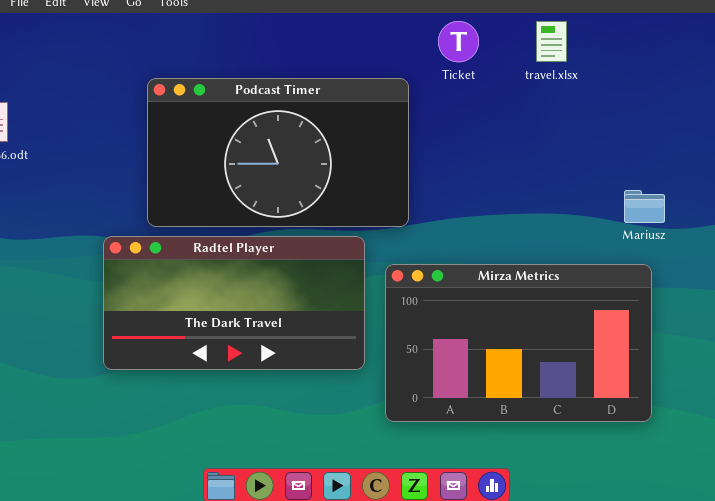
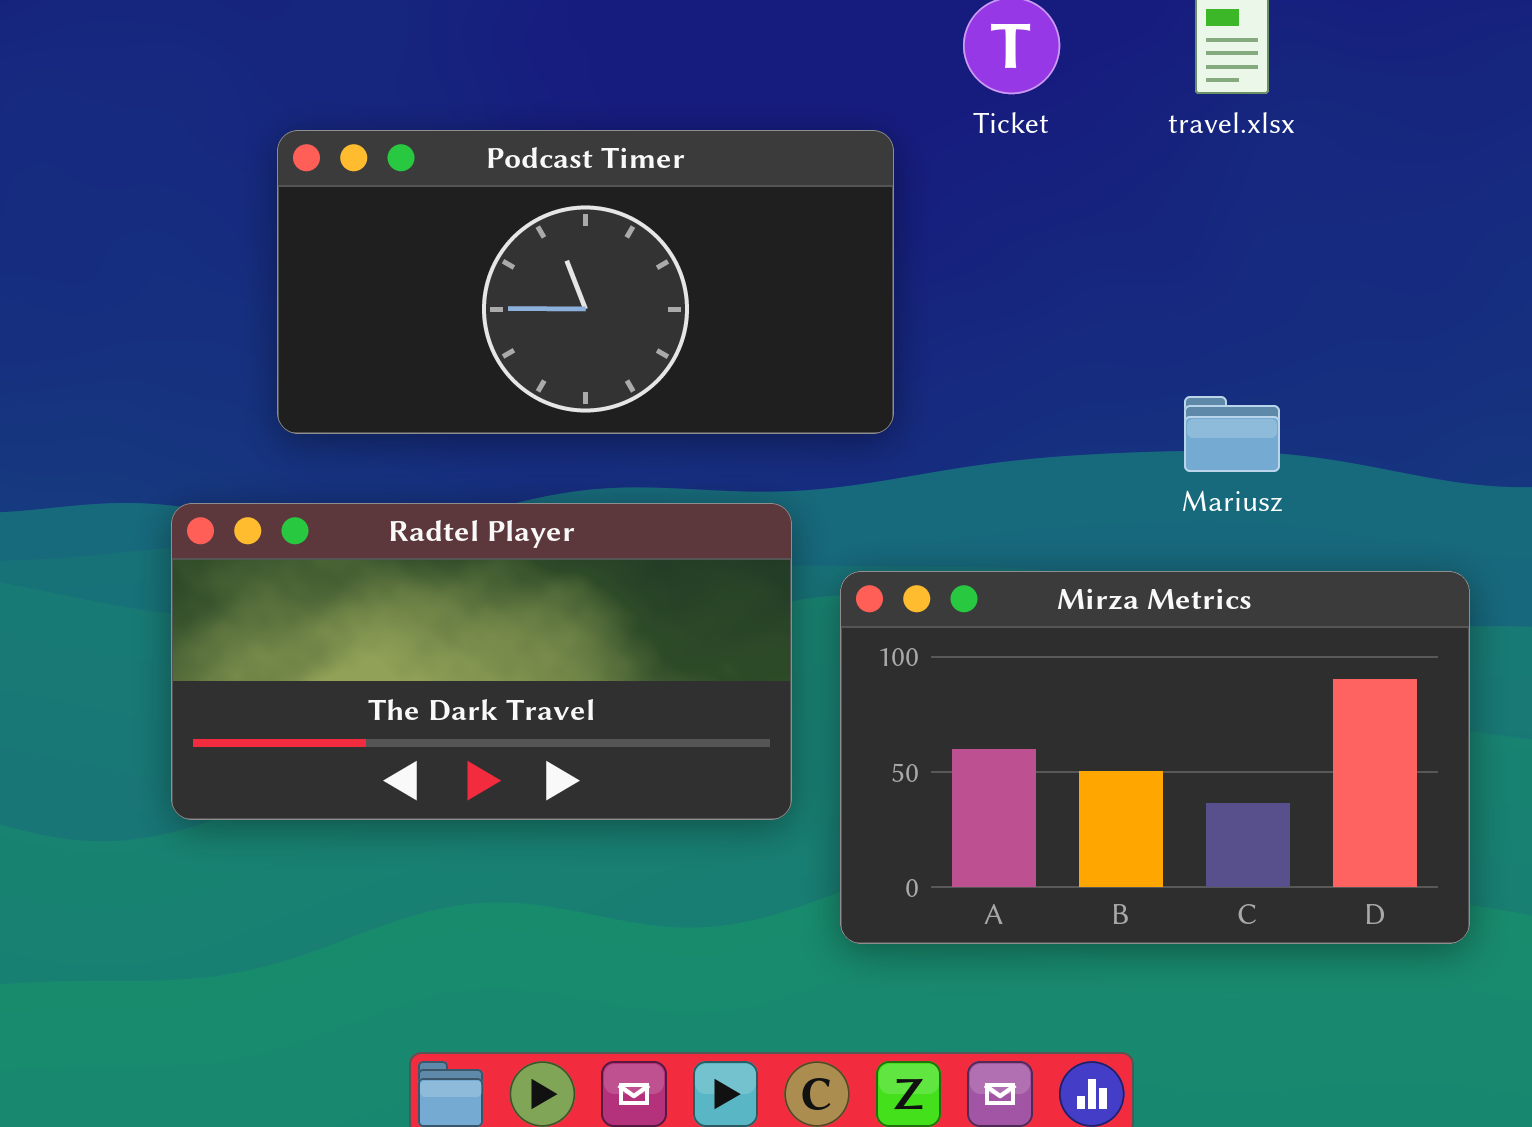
Podcast Timer: [147,78,409,227] -> [277,130,894,434], resized
Mariusz: [624,190,665,223] -> [1184,396,1280,472], moved

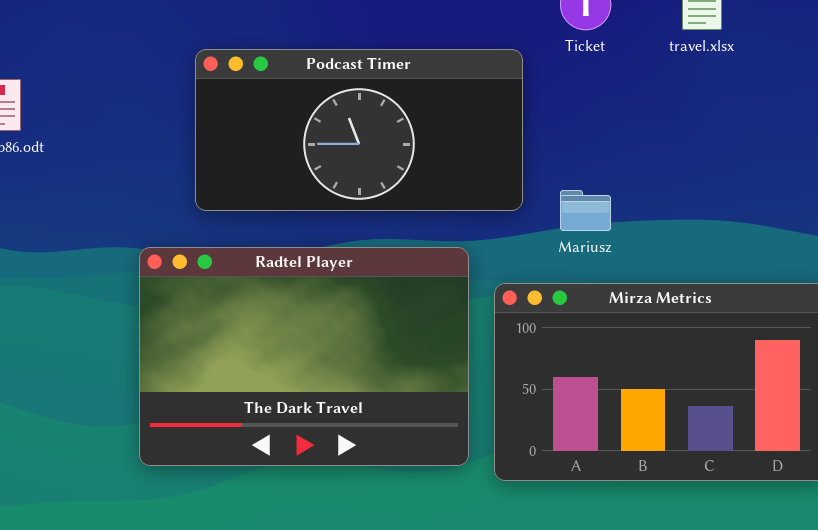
Mariusz: [1184,396,1280,472] -> [560,190,611,231], moved
Radtel Player: [171,503,792,820] -> [139,247,469,466], resized

